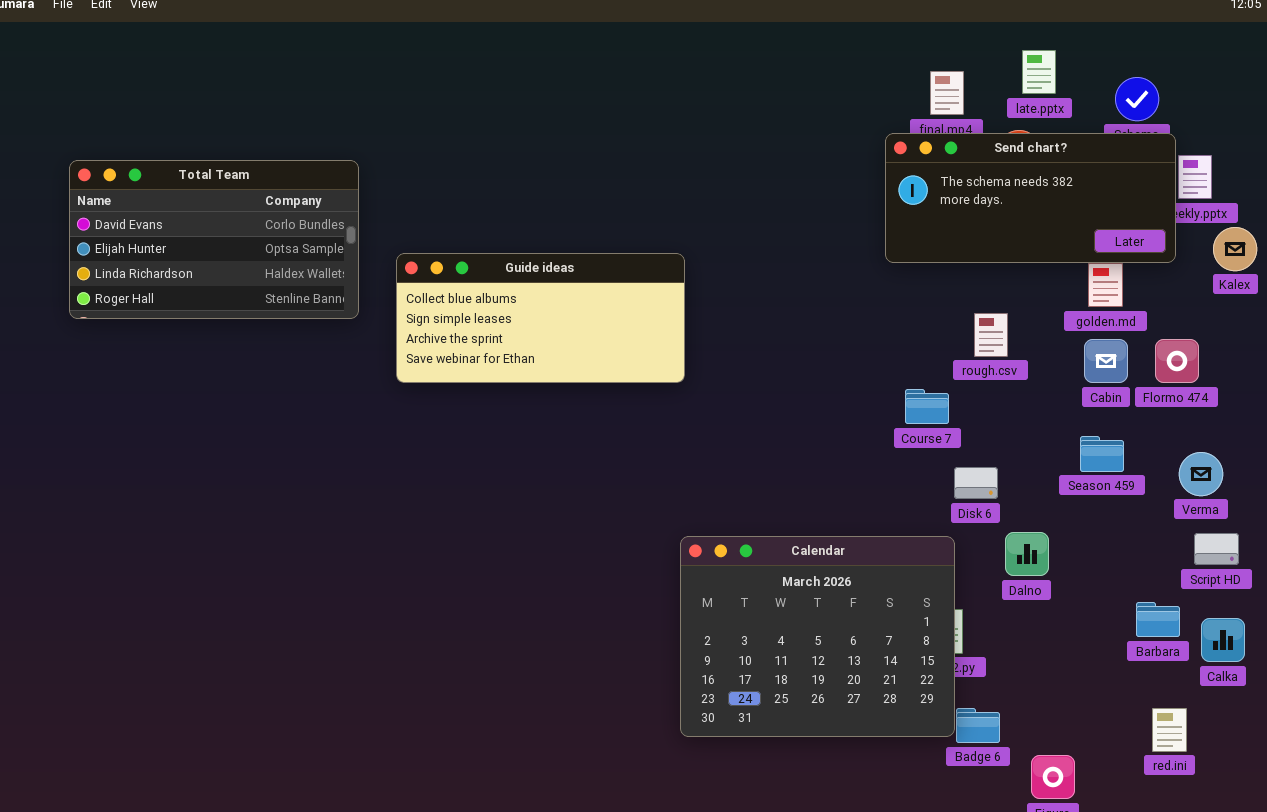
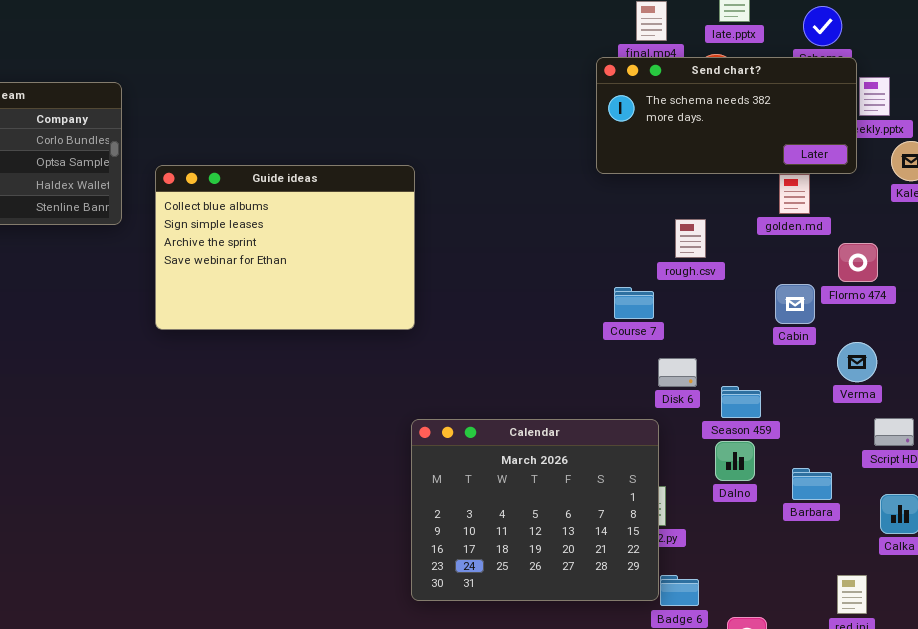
Guide ideas: [396,253,685,383] -> [155,165,415,330], resized
Cabin: [1084,339,1128,383] -> [775,284,815,324], moved
Season 459: [1080,436,1124,472] -> [721,386,761,418], moved
Verma: [1179,452,1223,496] -> [837,342,877,382], moved
Dalno: [1005,532,1049,576] -> [715,441,755,481], moved
Barbara: [1136,602,1180,637] -> [792,468,832,500], moved

